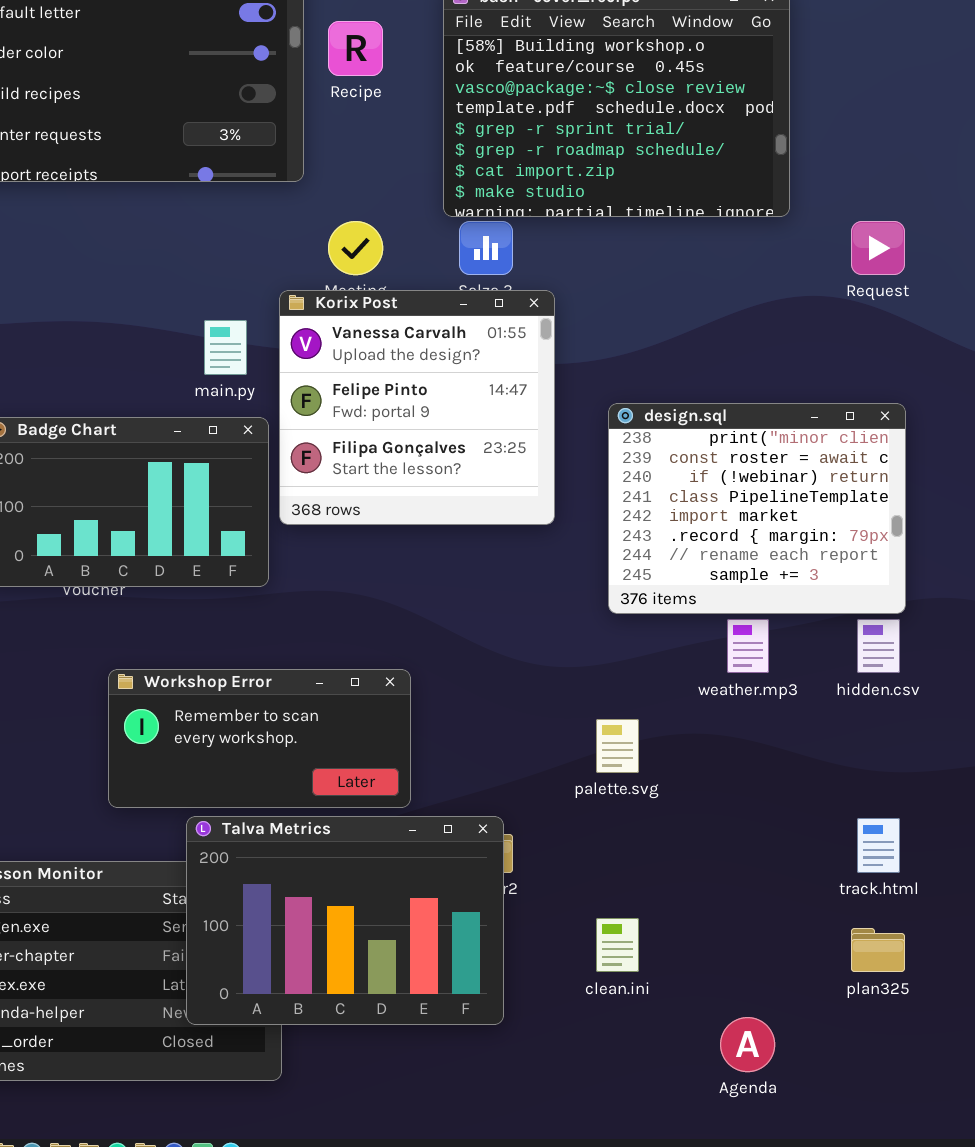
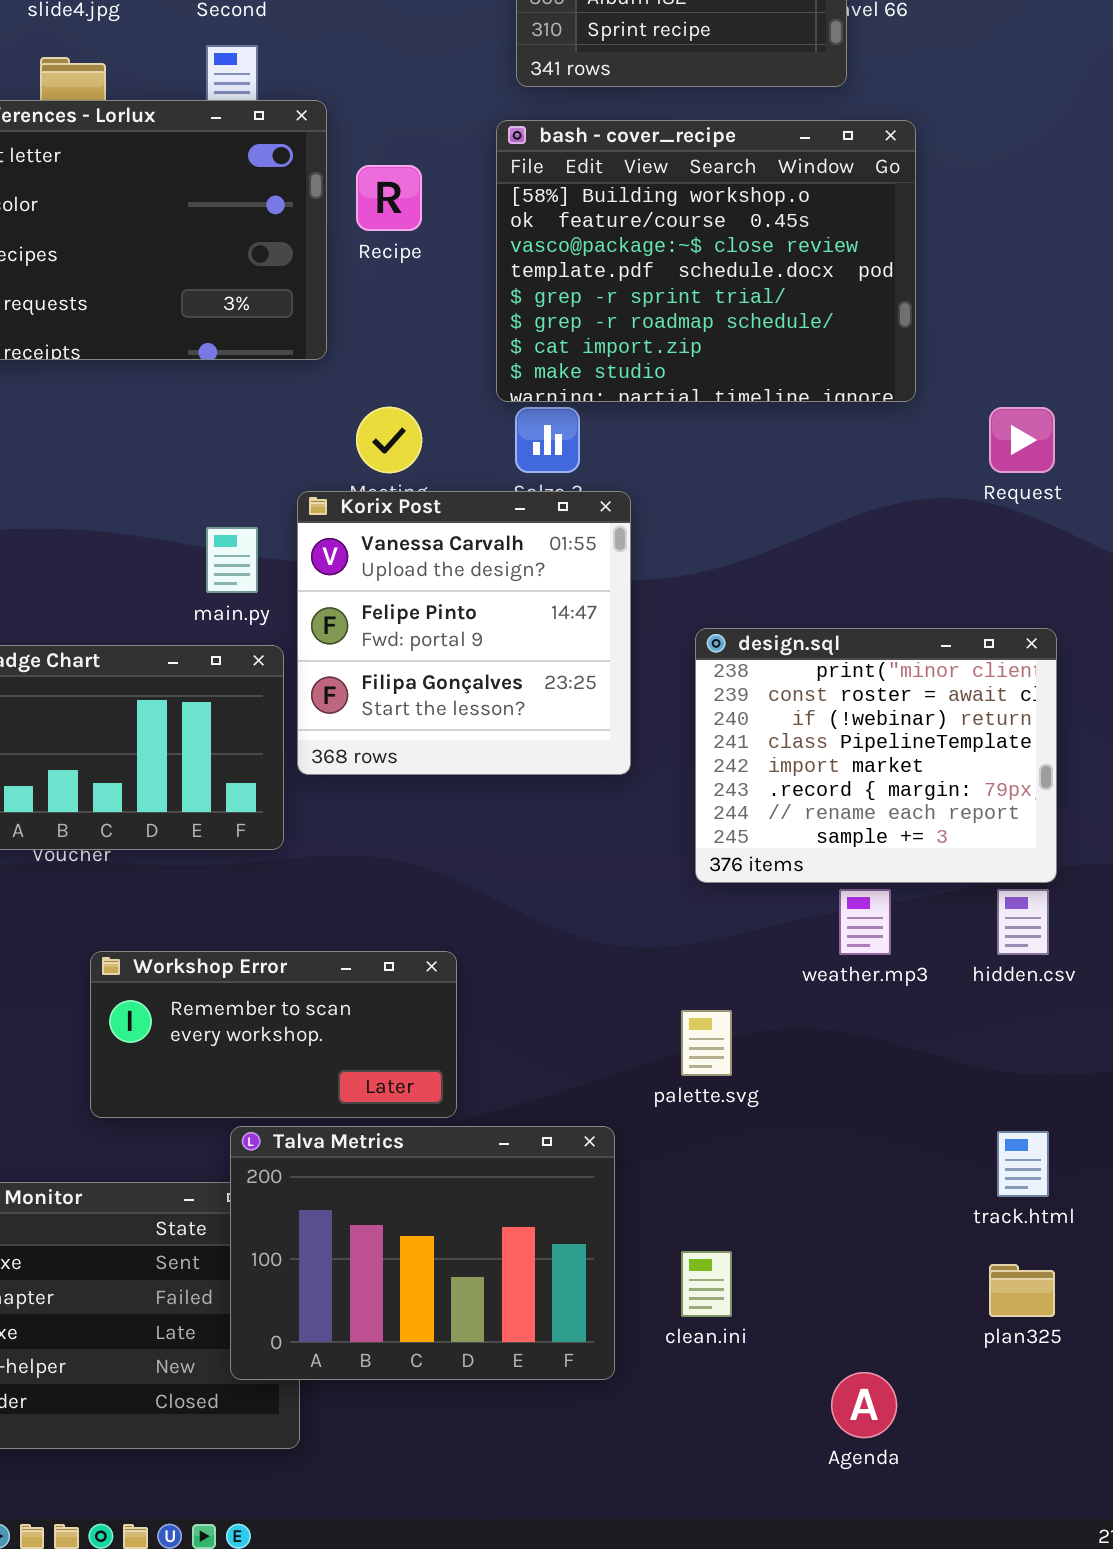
Talva Metrics: [186,816,504,1025] -> [230,1126,615,1380], moved

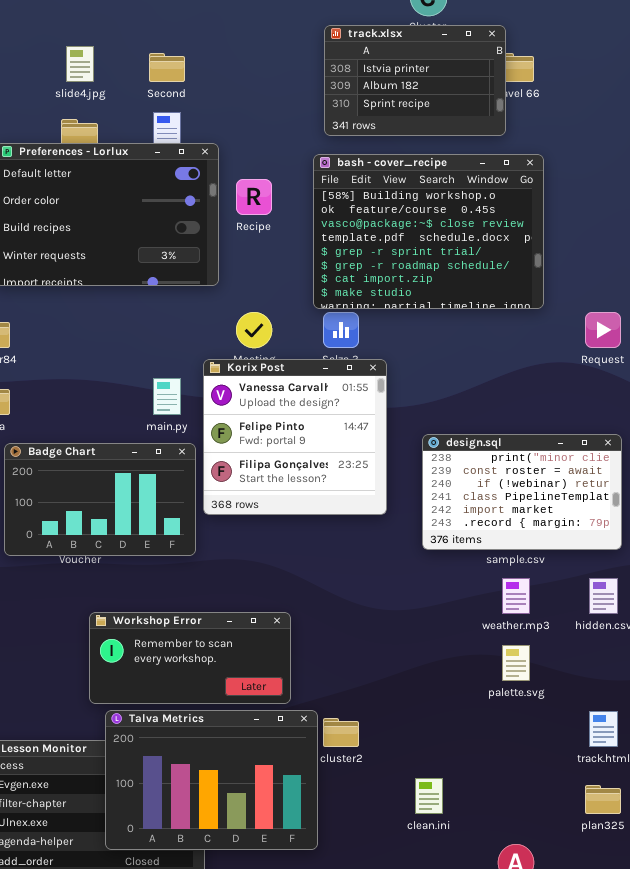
design.sql: [695,628,1057,883] -> [422,434,622,550], resized
palette.svg: [681,1010,732,1076] -> [502,645,530,681], moved
Talva Metrics: [230,1126,615,1380] -> [105,710,318,850], moved

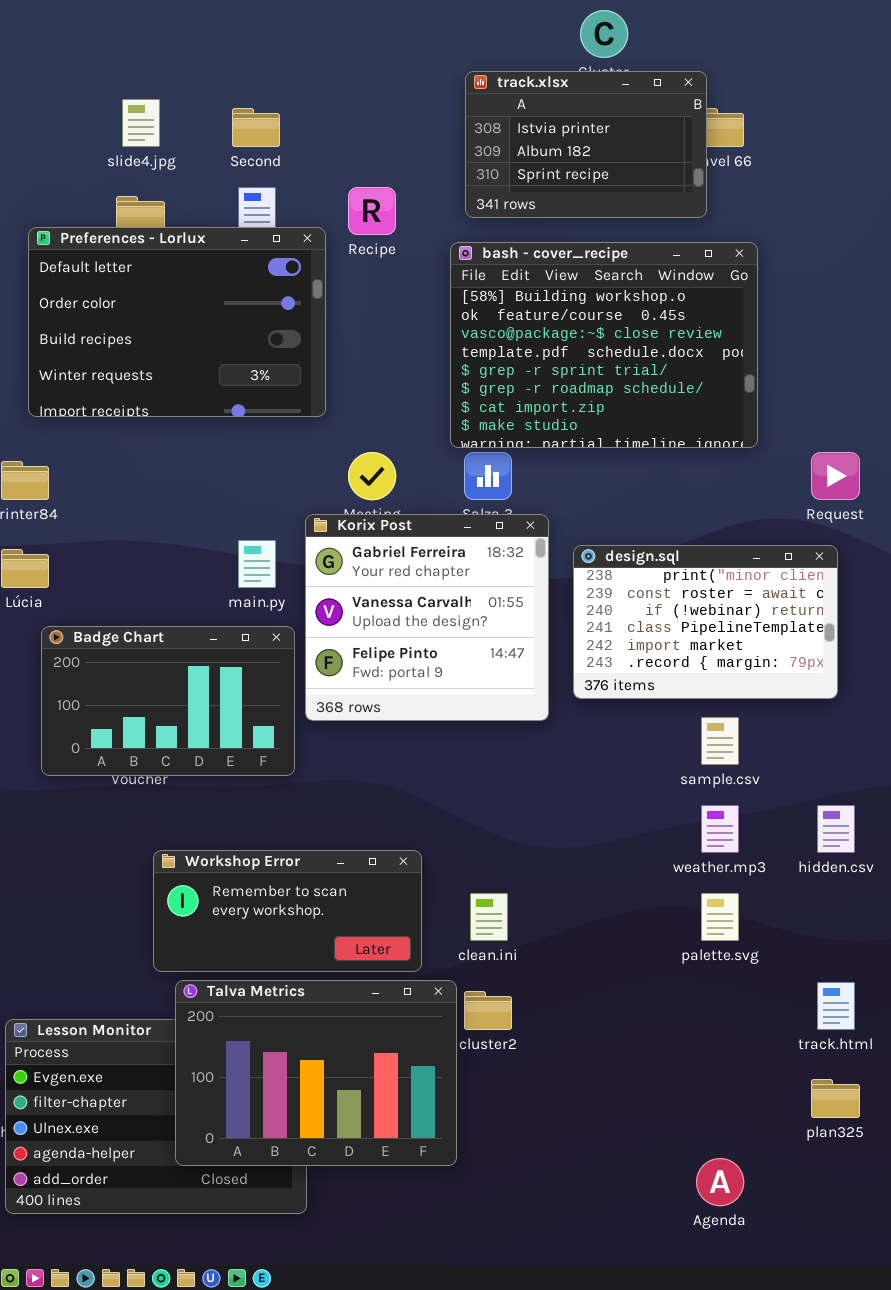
Recipe: [236,179,272,215] -> [348,187,396,235], moved
Korix Post: [203,359,387,515] -> [305,514,549,721], scrolled up 1 row
design.sql: [422,434,622,550] -> [573,545,838,699], moved
clean.ini: [415,778,443,814] -> [470,893,508,941], moved

